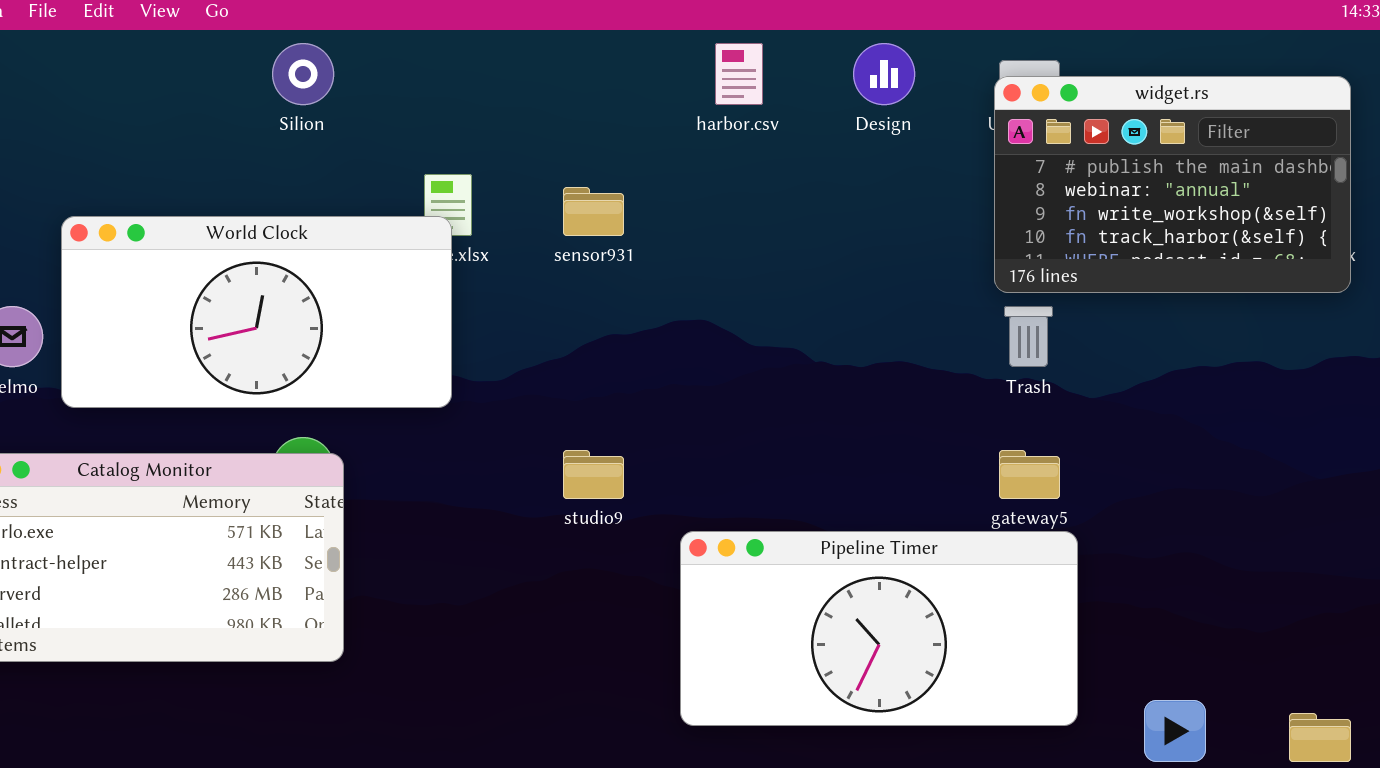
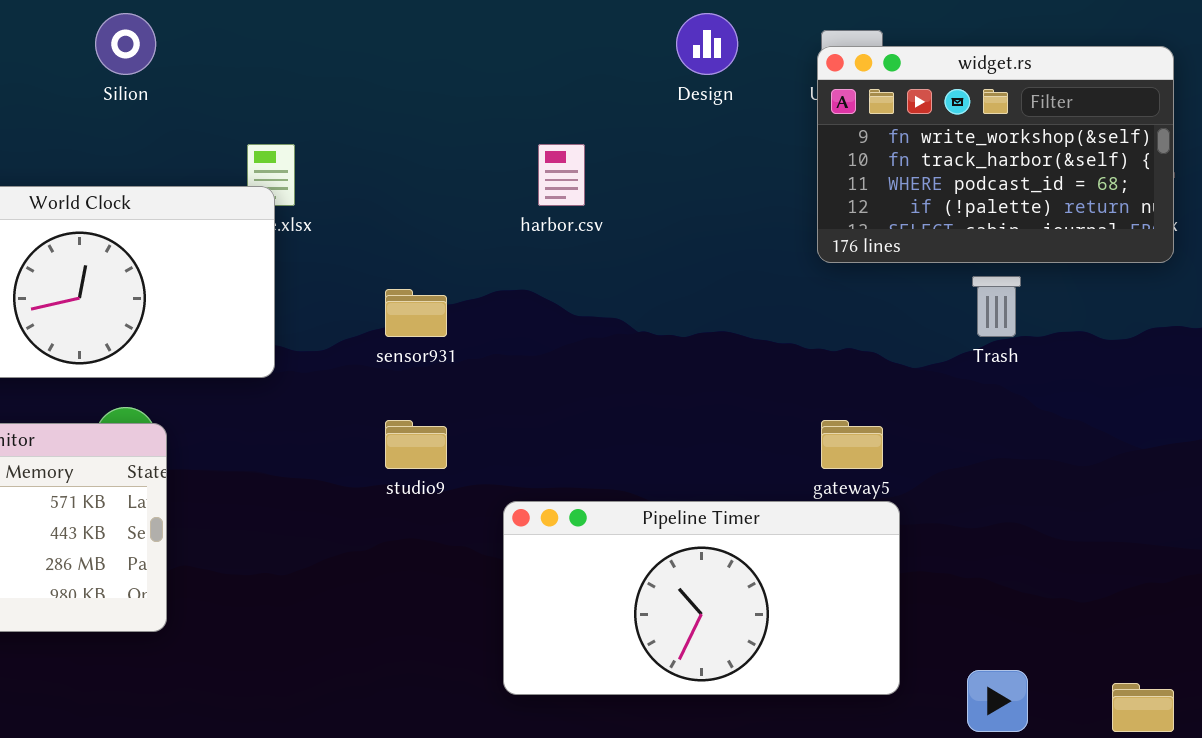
harbor.csv: [715,43,763,105] -> [538,144,585,206], moved
widget.rs: [994,76,1351,293] -> [817,46,1174,263], scrolled down 2 rows
sensor931: [563,187,624,236] -> [385,289,447,337], moved
Trash: [1004,306,1053,367] -> [972,276,1021,337], moved

